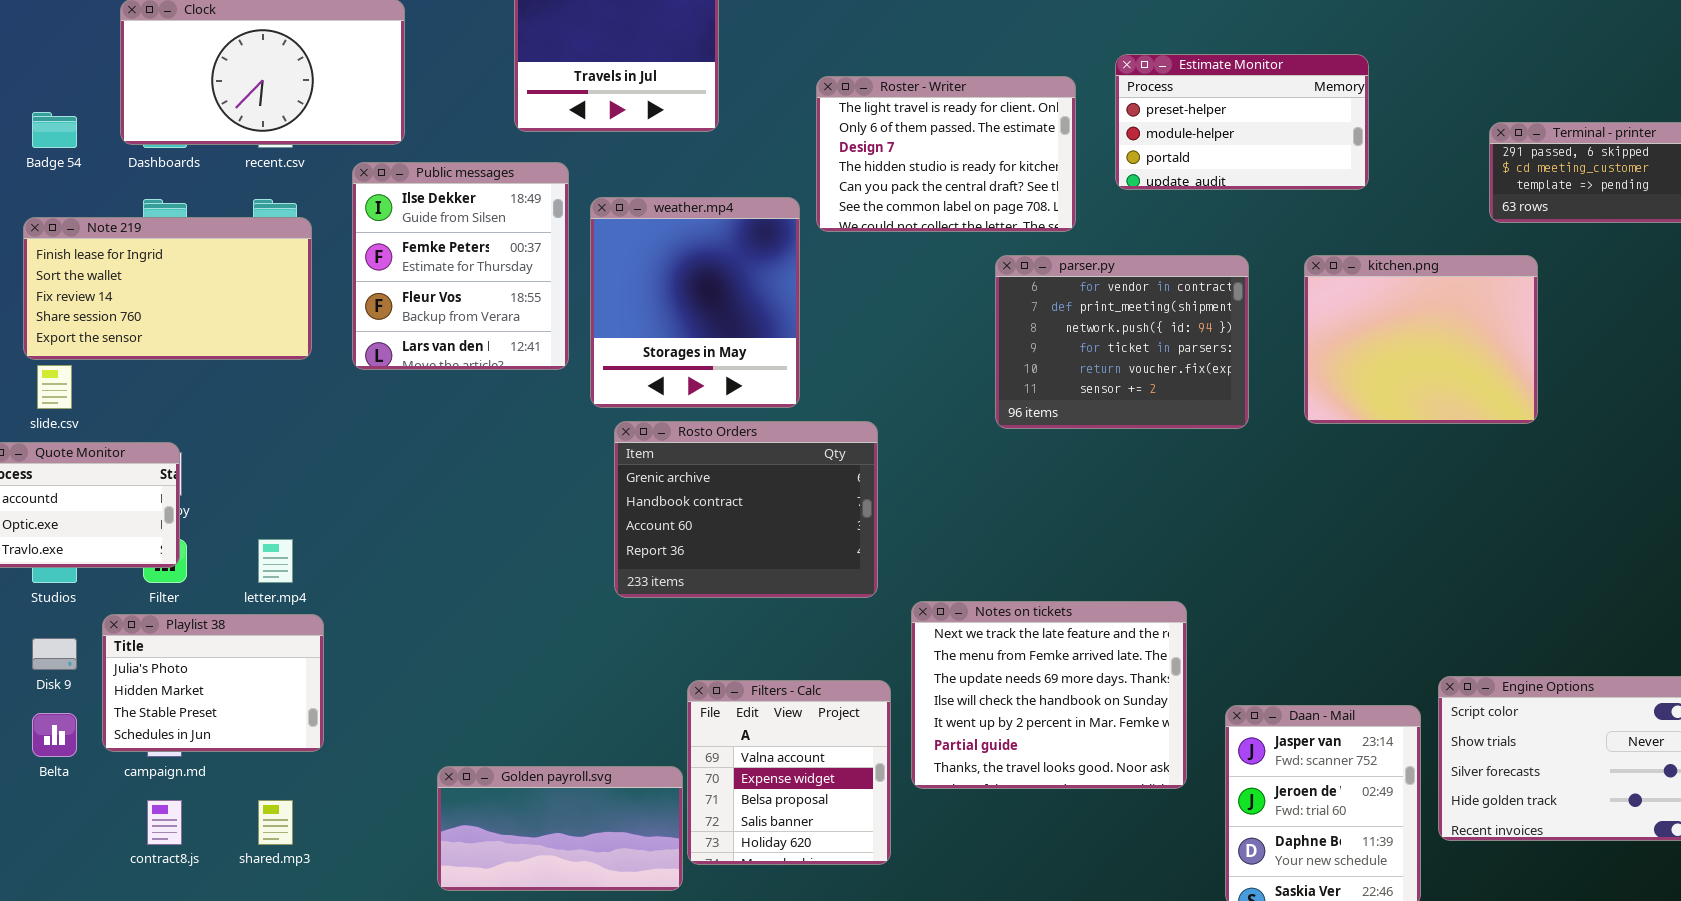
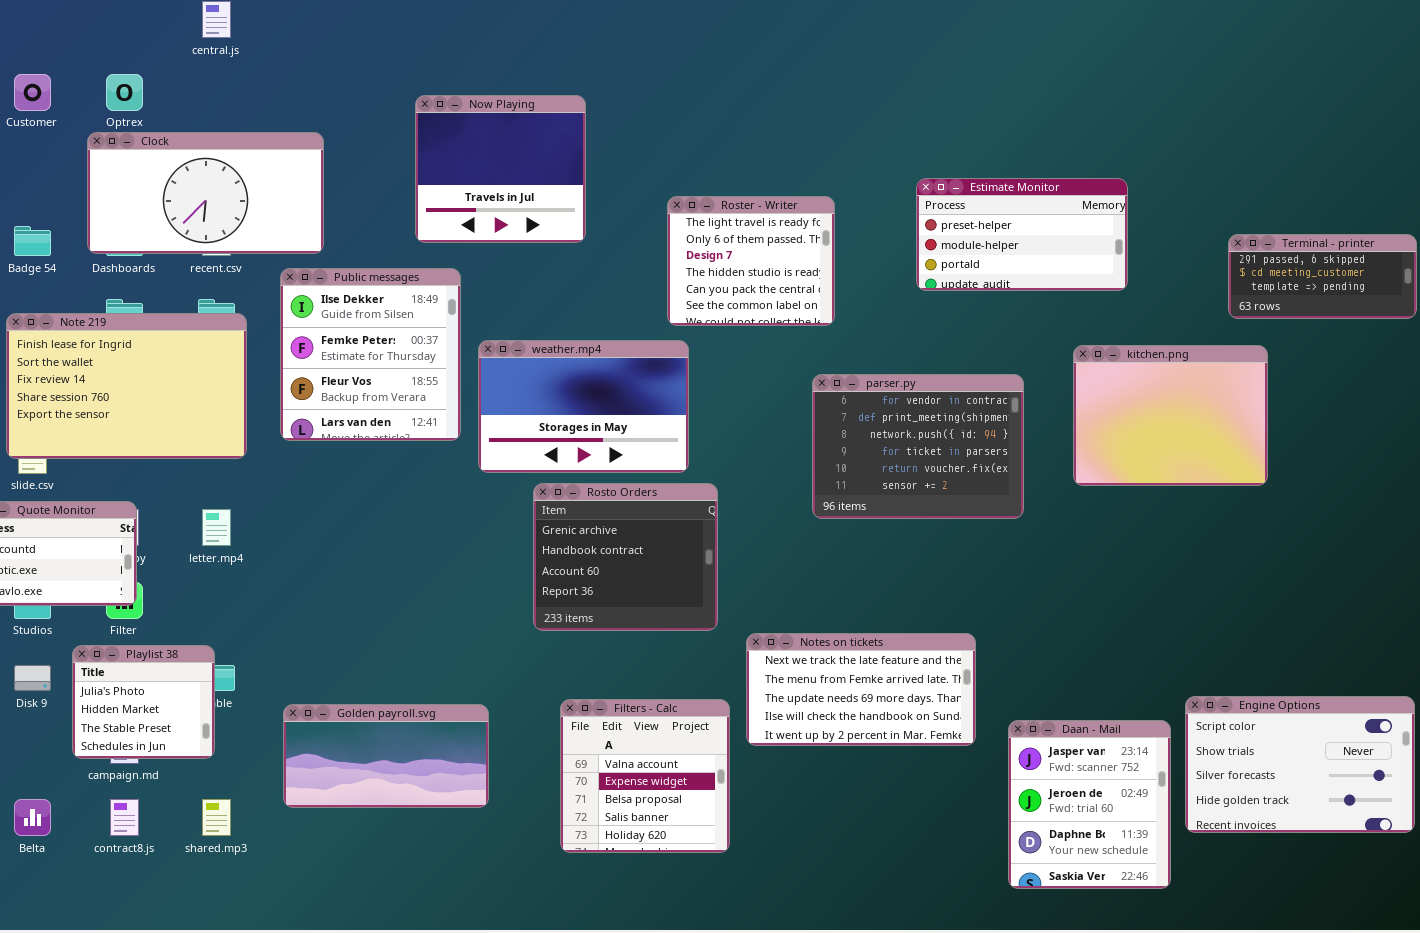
Roster - Writer: [816,76,1076,232] -> [667,196,835,326], resized
weather.mp4: [590,197,800,408] -> [478,340,689,473], resized
Note 219: [23,217,312,360] -> [6,313,247,459], resized
parser.py: [995,255,1249,429] -> [812,374,1024,519], moved
Rosto Orders: [614,421,878,598] -> [533,483,718,631], resized
letter.mp4: [258,539,293,583] -> [202,509,231,546], moved
Notes on tickets: [911,601,1187,789] -> [746,633,976,746], resized
Playlist 38: [102,614,324,752] -> [72,645,215,759], resized
Belta: [32,713,77,757] -> [14,799,51,836], moved
Golden payroll.svg: [437,766,683,891] -> [283,704,489,808], moved

